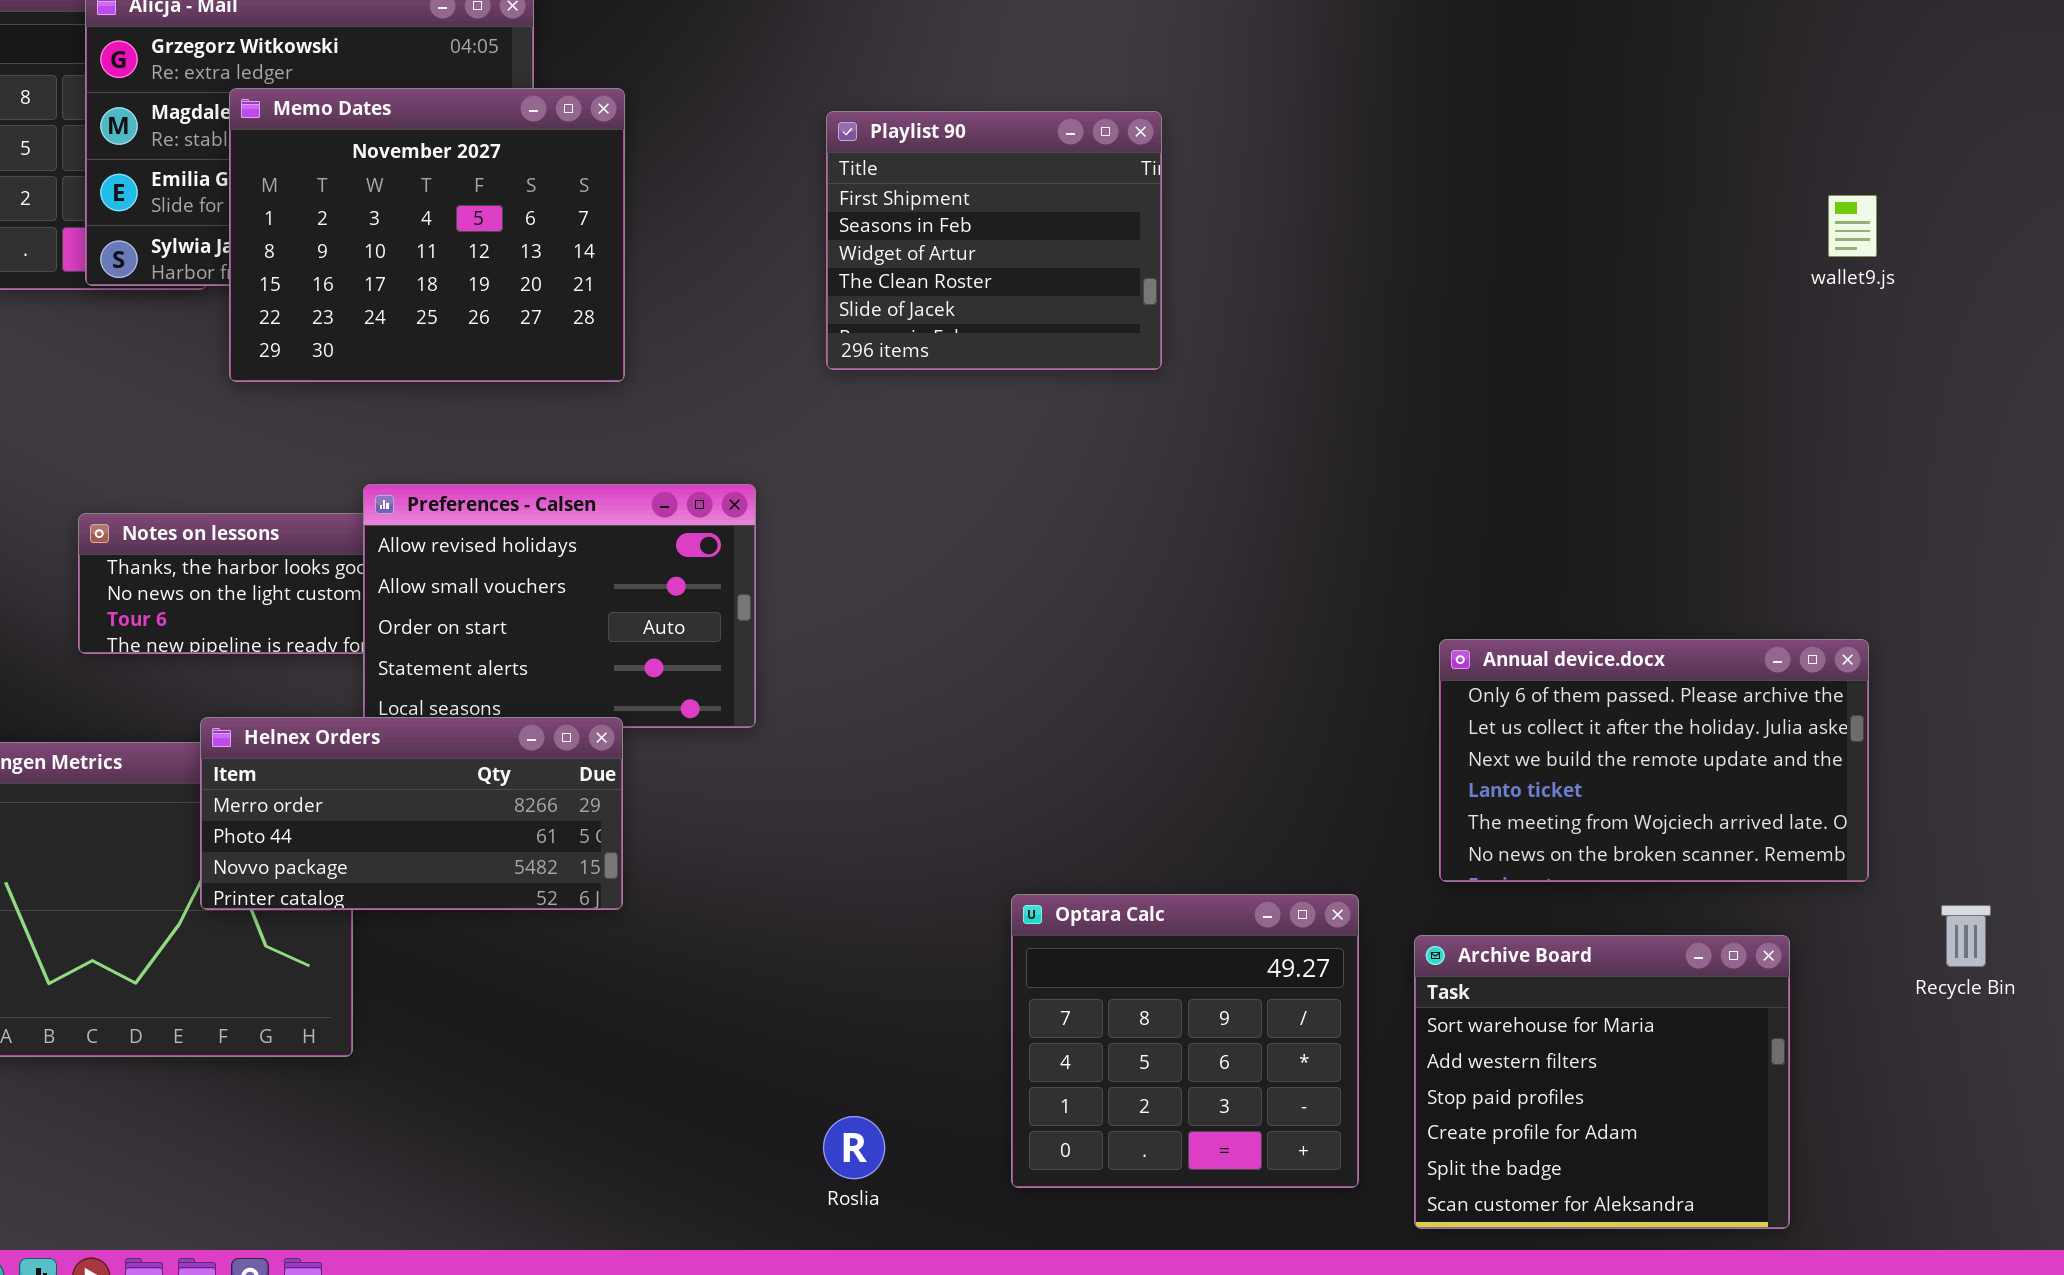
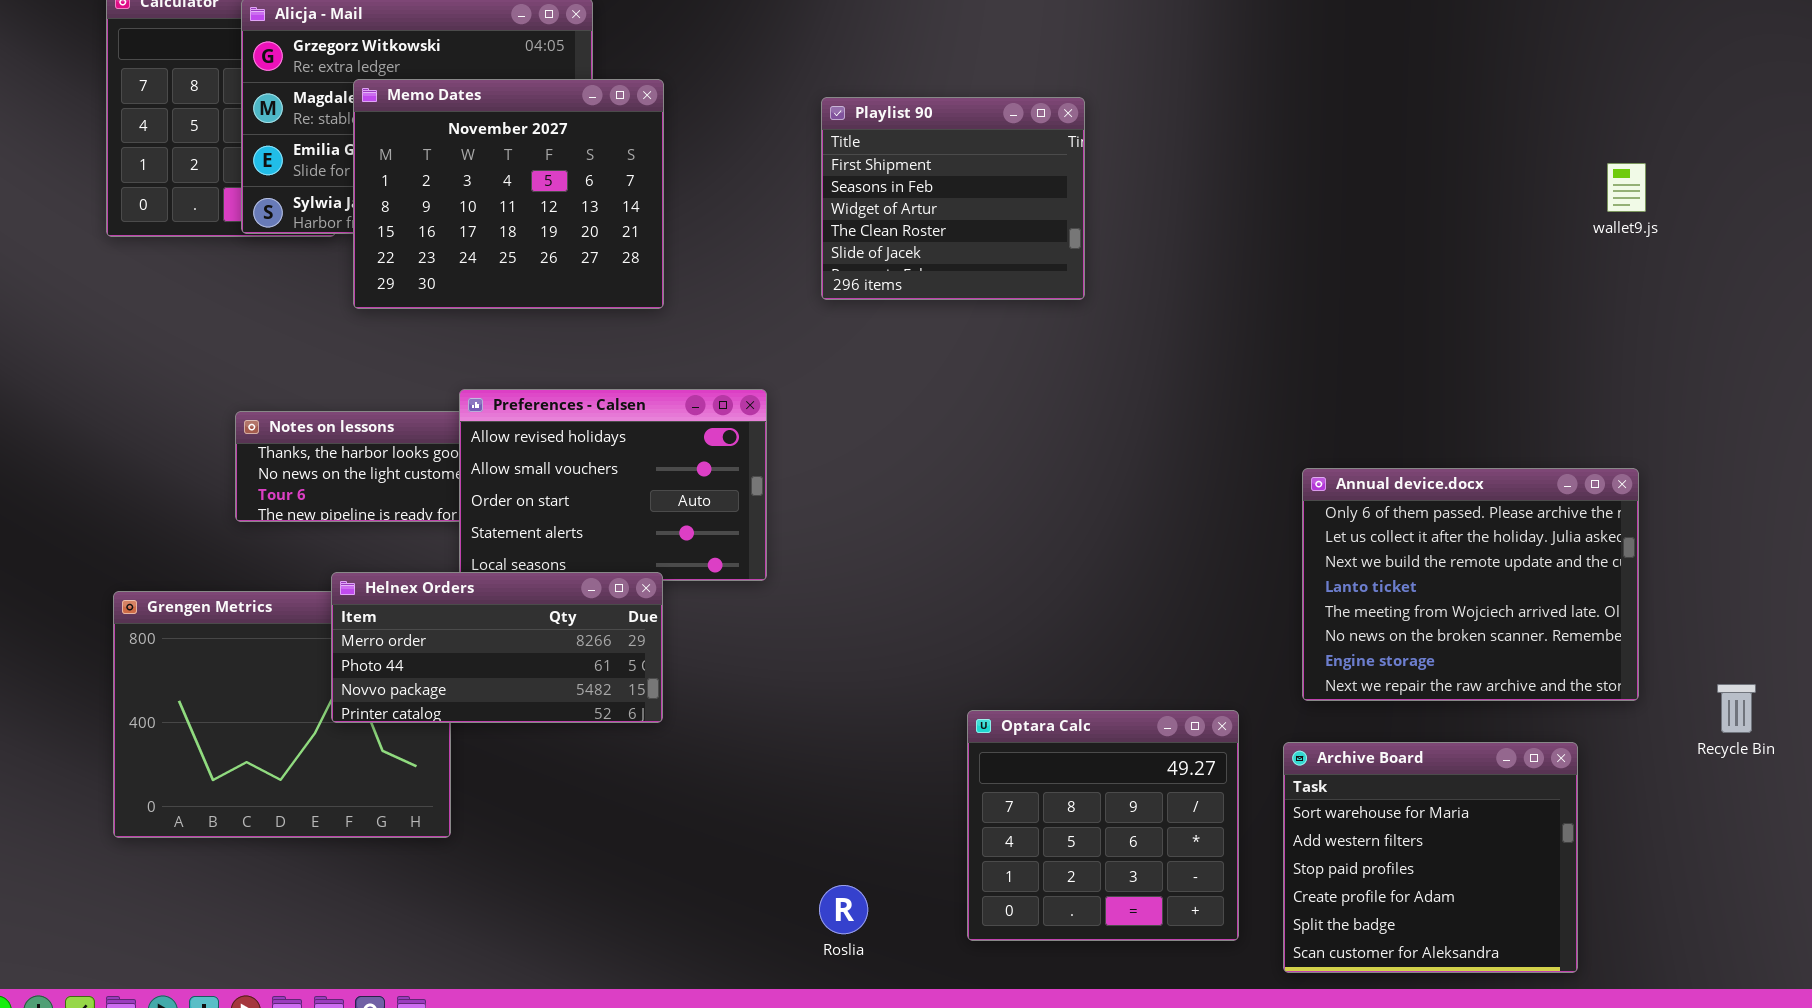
Annual device.docx: [1439,639,1869,882] -> [1302,468,1639,701], resized
Recycle Bin: [1941,905,1991,967] -> [1717,684,1756,733], moved

